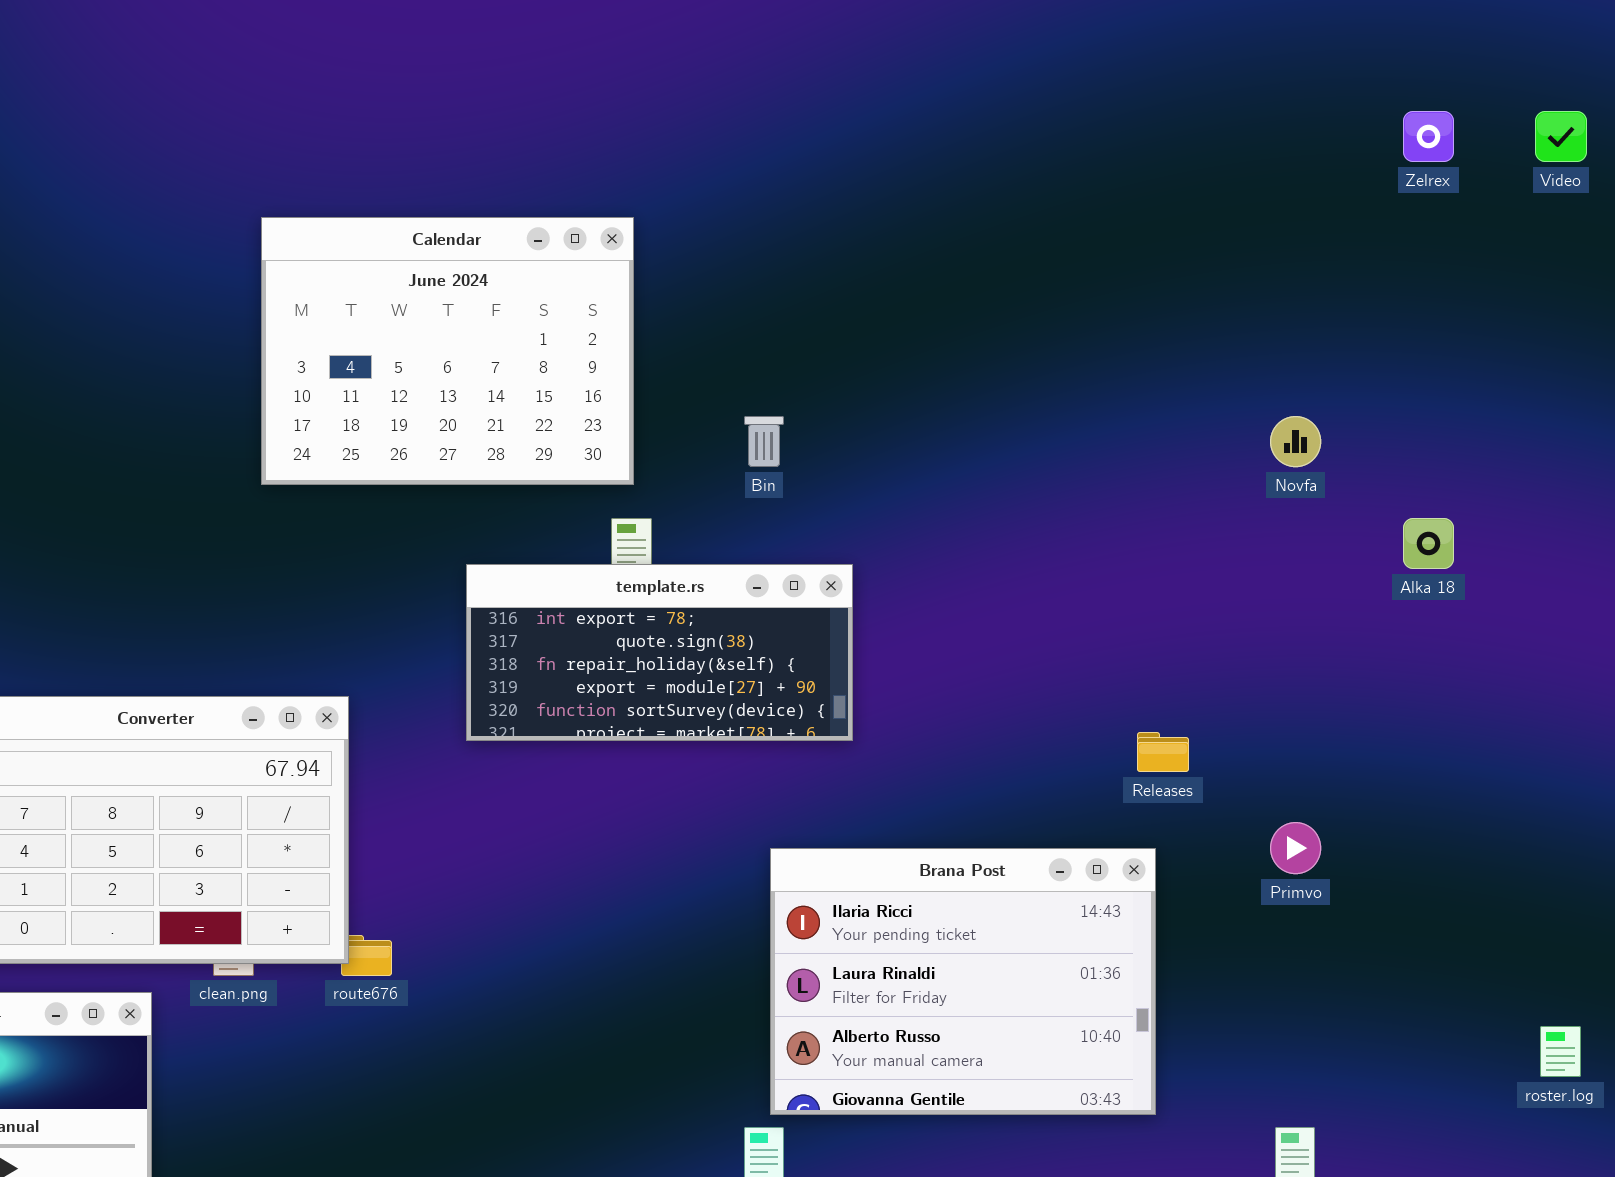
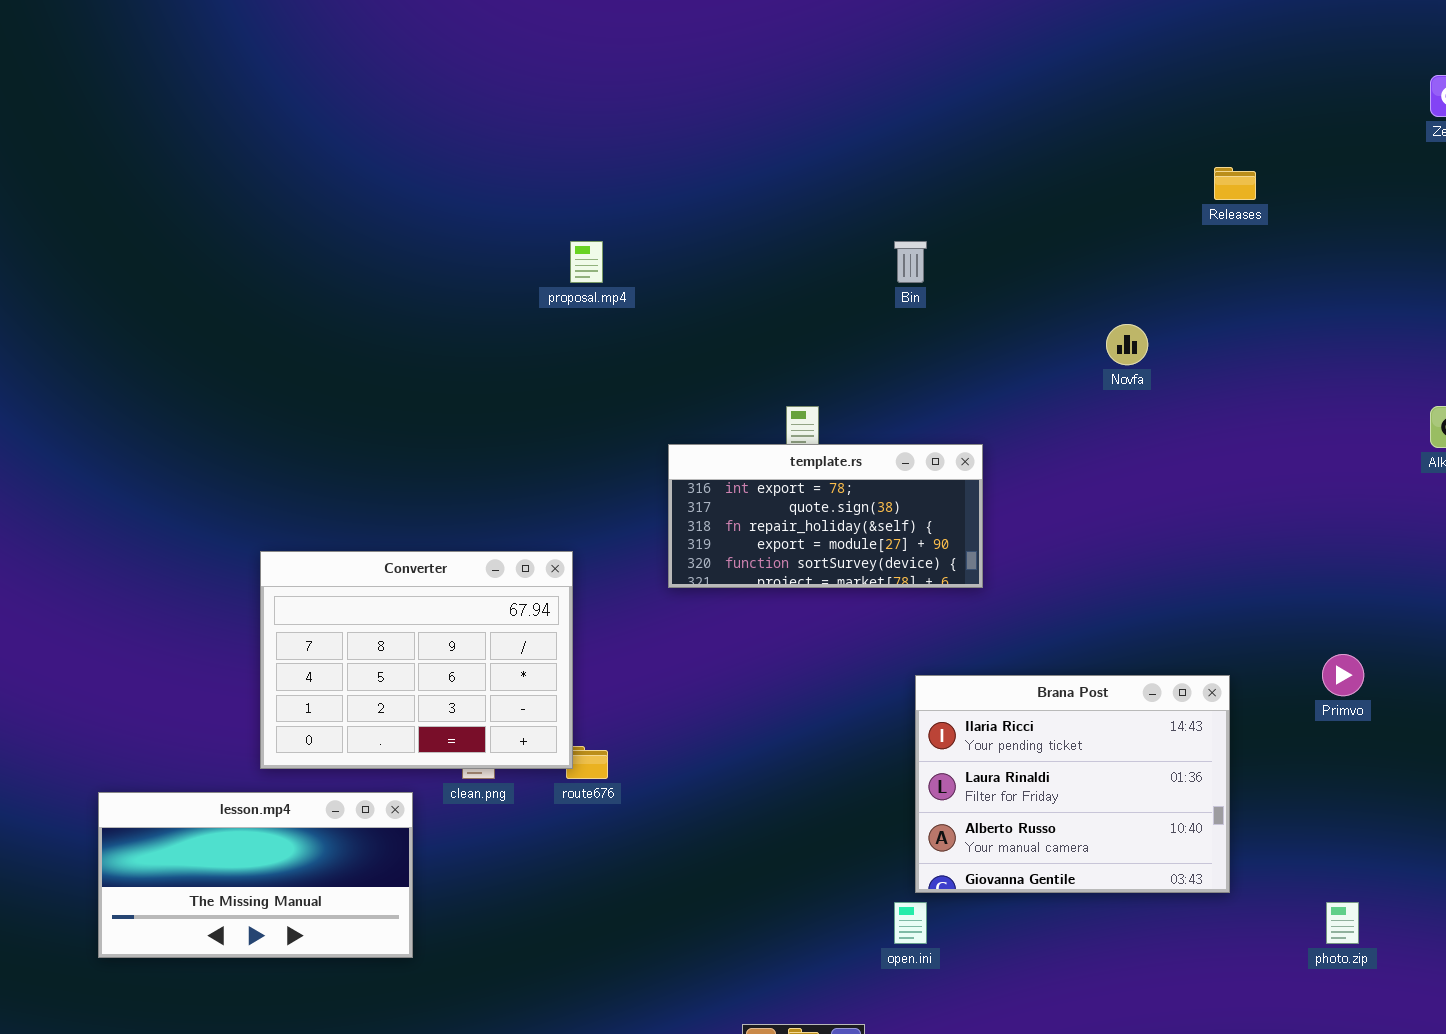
Calendar: [261,217,634,485] -> none, closed
Bin: [744,416,784,467] -> [894,241,927,283], moved
Novfa: [1270,416,1321,467] -> [1106,324,1148,365], moved
Releases: [1137,732,1189,772] -> [1214,167,1256,200], moved

